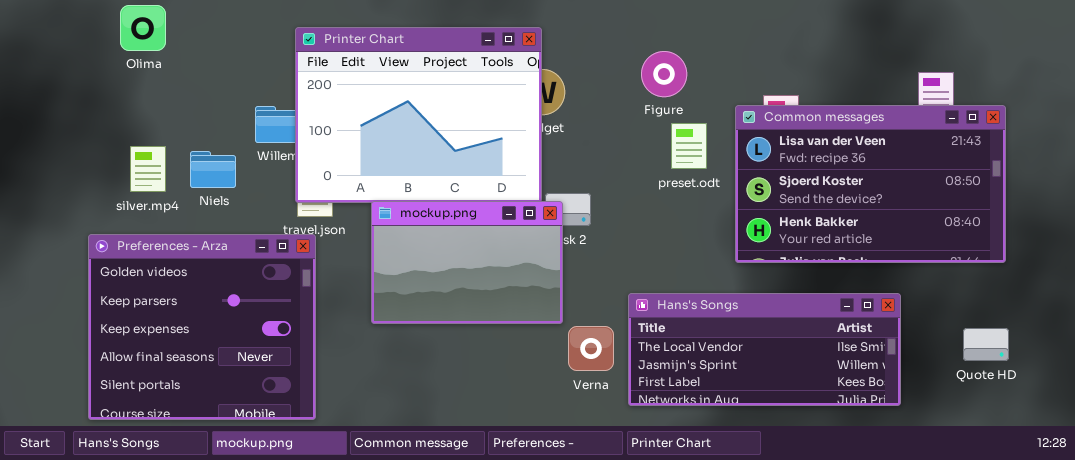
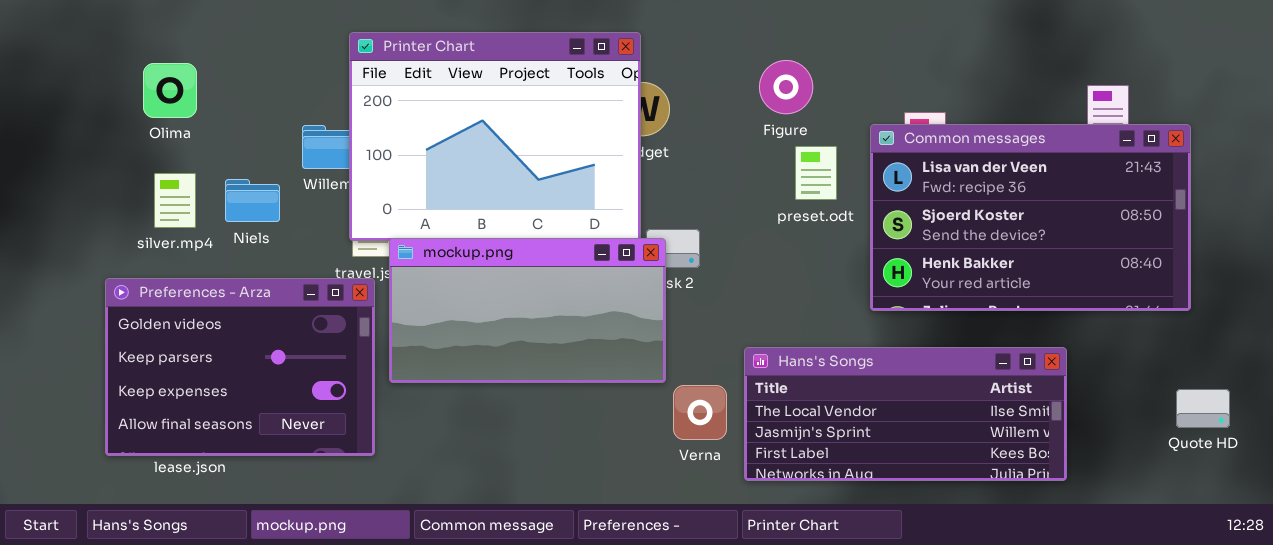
Olima: [120,5,166,51] -> [143,63,197,118], moved
mockup.png: [371,201,563,324] -> [389,238,666,383], resized
Preferences - Arza: [88,234,316,420] -> [105,278,375,456], resized
Quote HD: [963,328,1009,361] -> [1176,389,1230,428], moved

